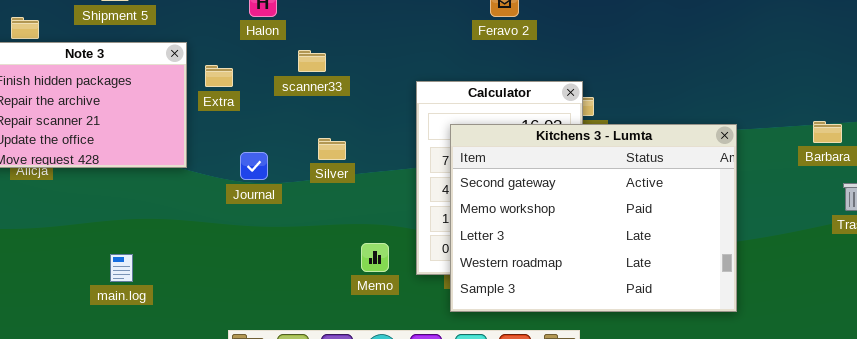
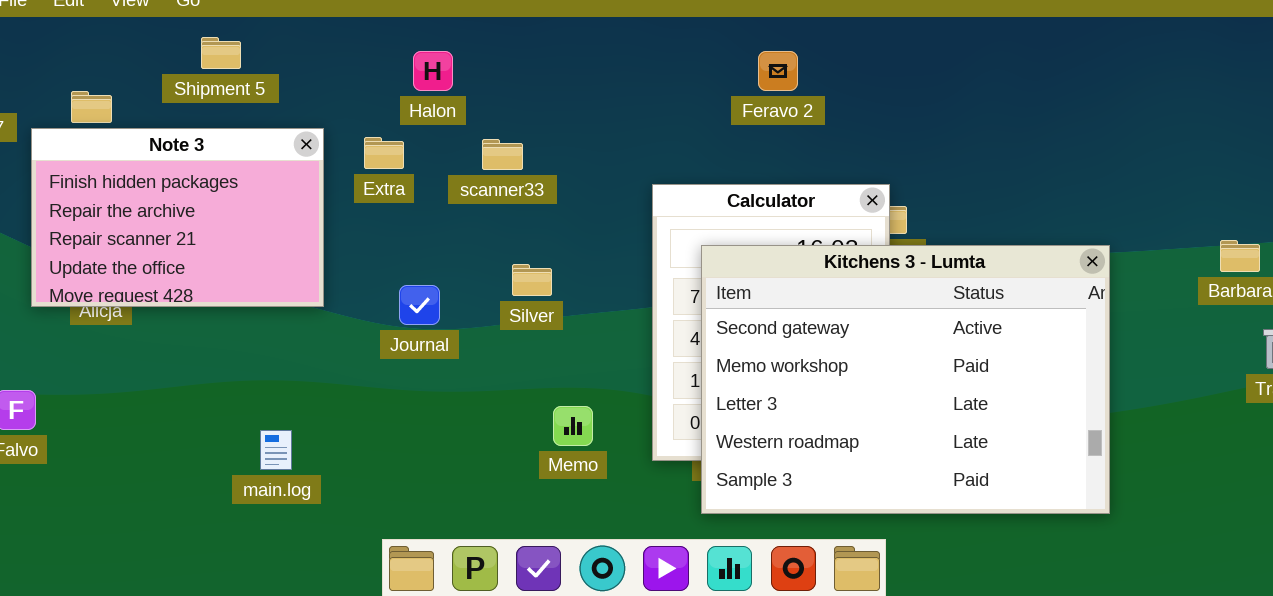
Extra: [205,65,233,87] -> [364,137,404,169], moved
Memo: [361,243,389,272] -> [553,406,593,446], moved
main.log: [110,254,133,282] -> [260,430,292,470], moved

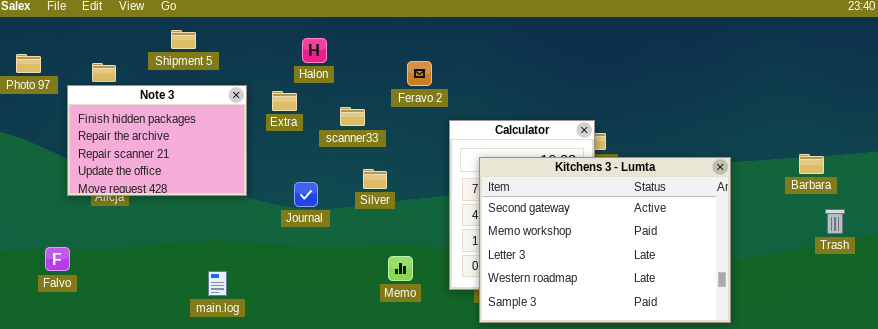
Feravo 2: [758,51,798,91] -> [407,61,432,86], moved
scanner33: [482,139,523,170] -> [340,107,365,126], moved

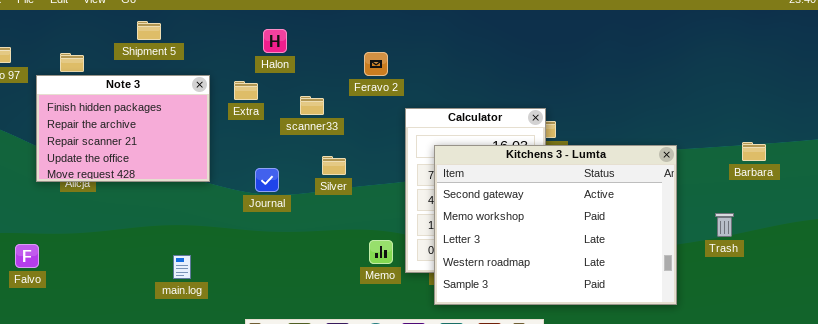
Trash: [825,209,845,234] -> [715,213,734,237], moved
Falvo: [45,247,70,271] -> [15,244,39,268], moved
Memo: [388,256,413,281] -> [369,240,393,264], moved

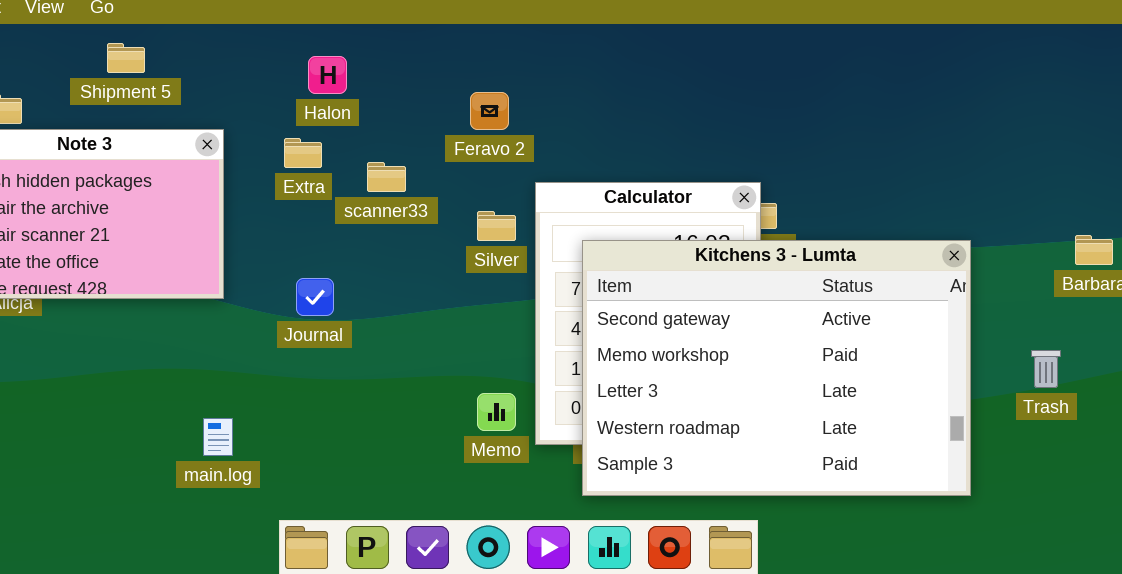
Extra: [234,81,258,100] -> [284,138,322,168], moved
Silver: [322,156,346,175] -> [477,211,516,241], moved
main.log: [173,255,191,279] -> [203,418,233,456], moved

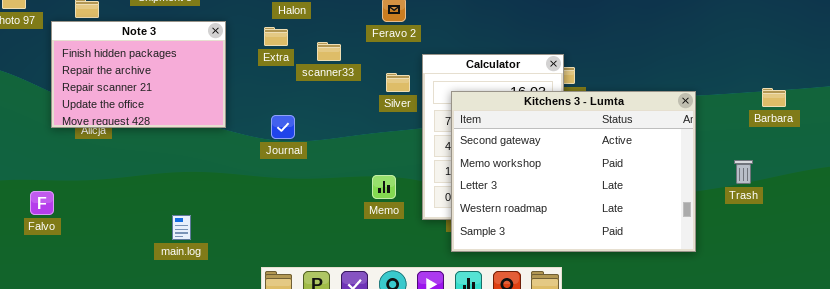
Memo: [477,393,516,431] -> [372,175,396,199], moved
main.log: [203,418,233,456] -> [172,215,191,240], moved

